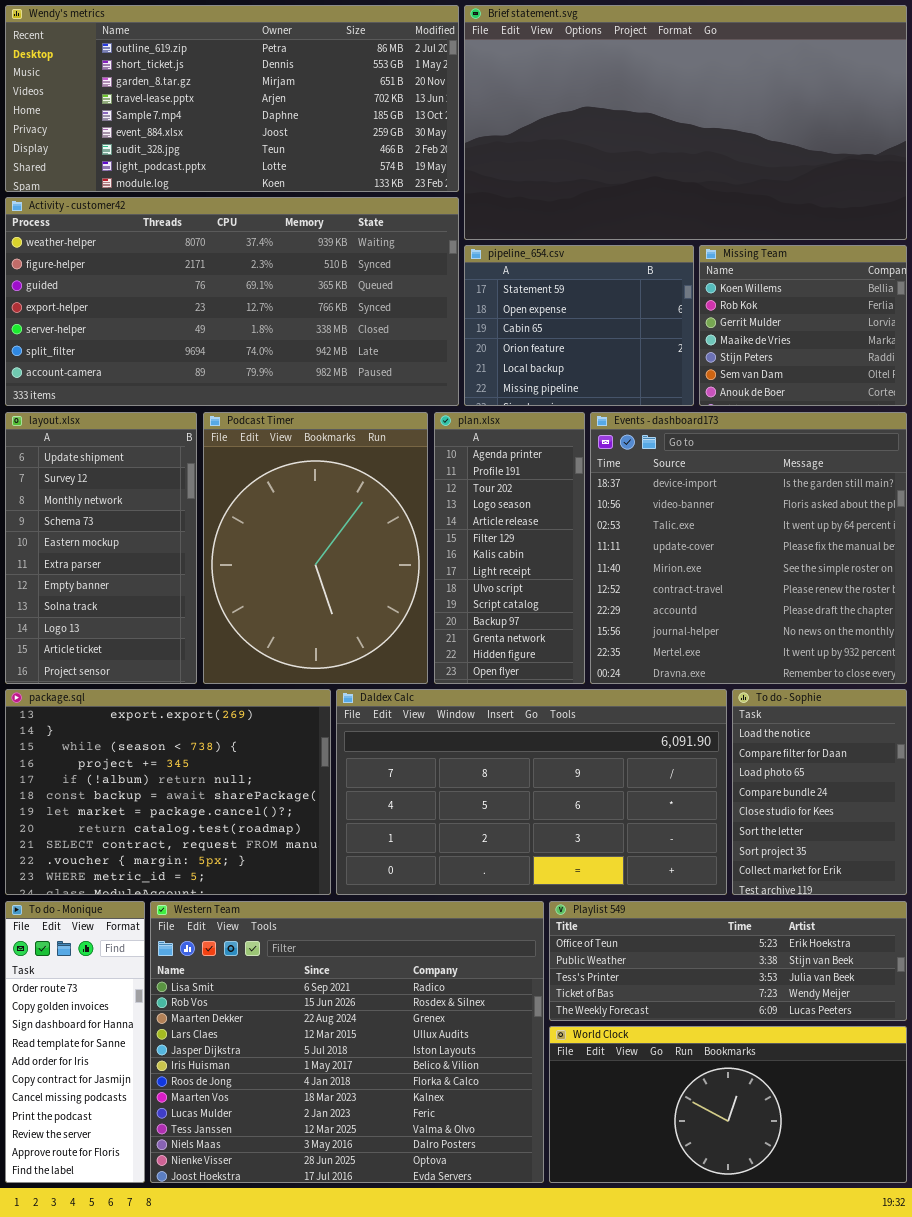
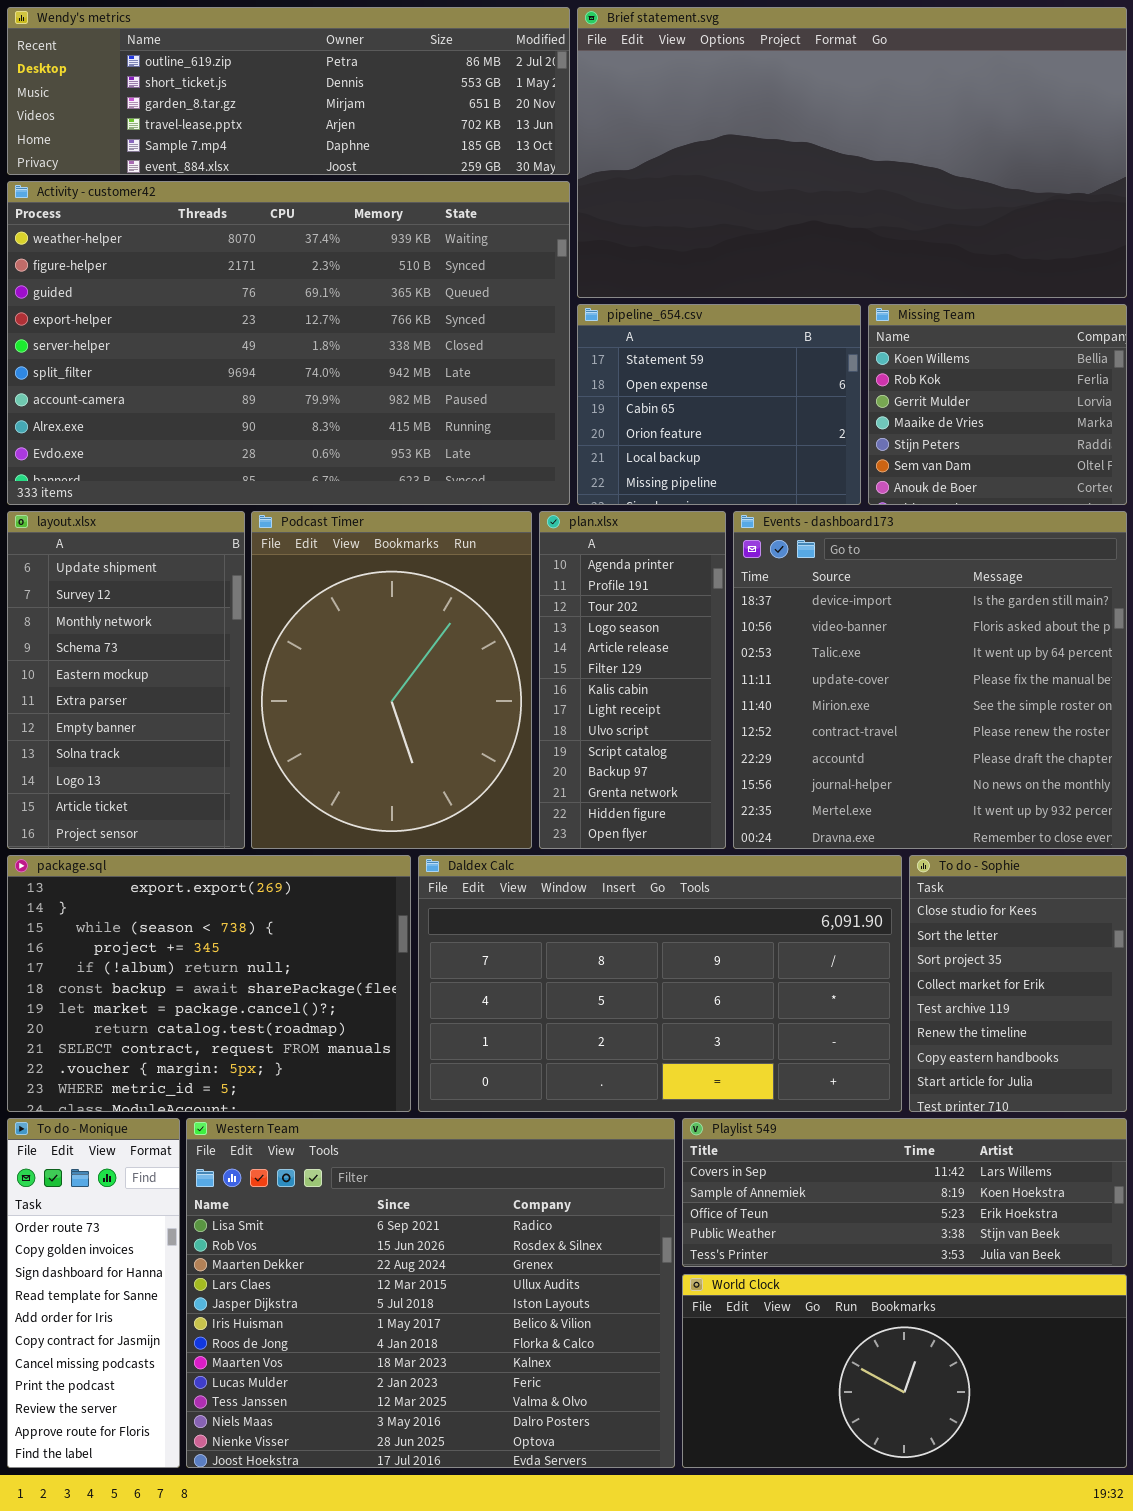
Wendy's metrics: [5,5,459,192] -> [7,7,570,175], resized
Activity - customer42: [5,197,459,406] -> [7,181,570,505], resized
To do - Sophie: [732,689,907,895] -> [909,855,1127,1112], scrolled down 4 rows
Playlist 549: [549,901,907,1021] -> [682,1118,1127,1267], scrolled up 2 rows

